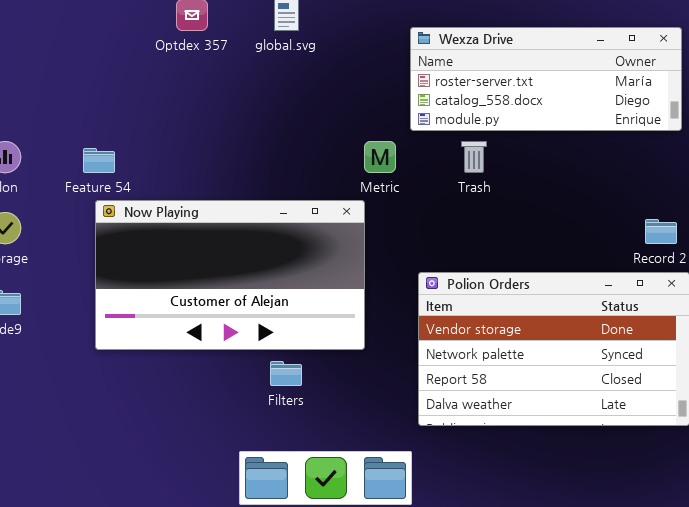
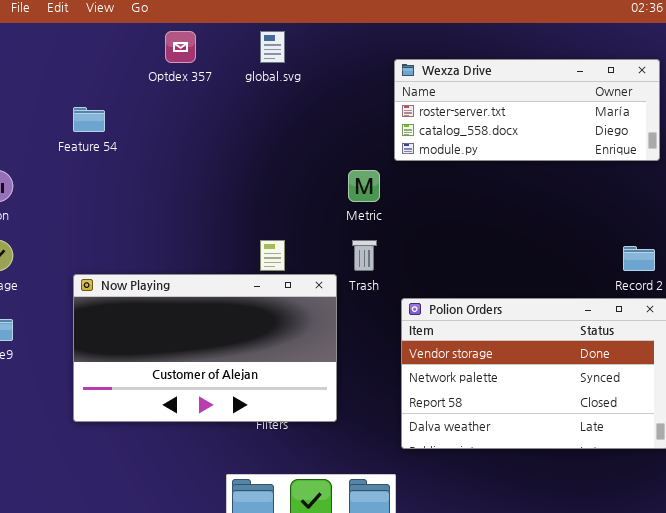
Trash: [461,141,487,173] -> [352,240,377,271], moved
Feature 54: [83,148,115,173] -> [73,107,105,132], moved
Now Playing: [95,200,365,350] -> [73,274,337,422], moved

